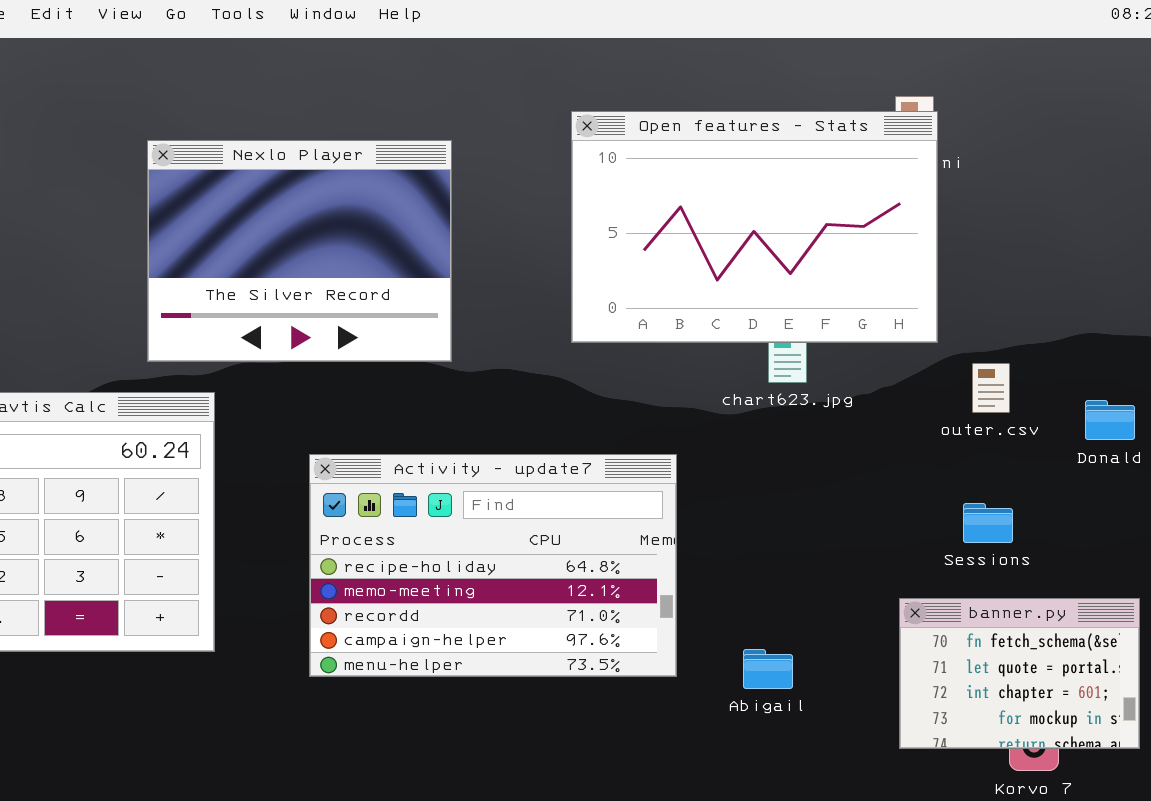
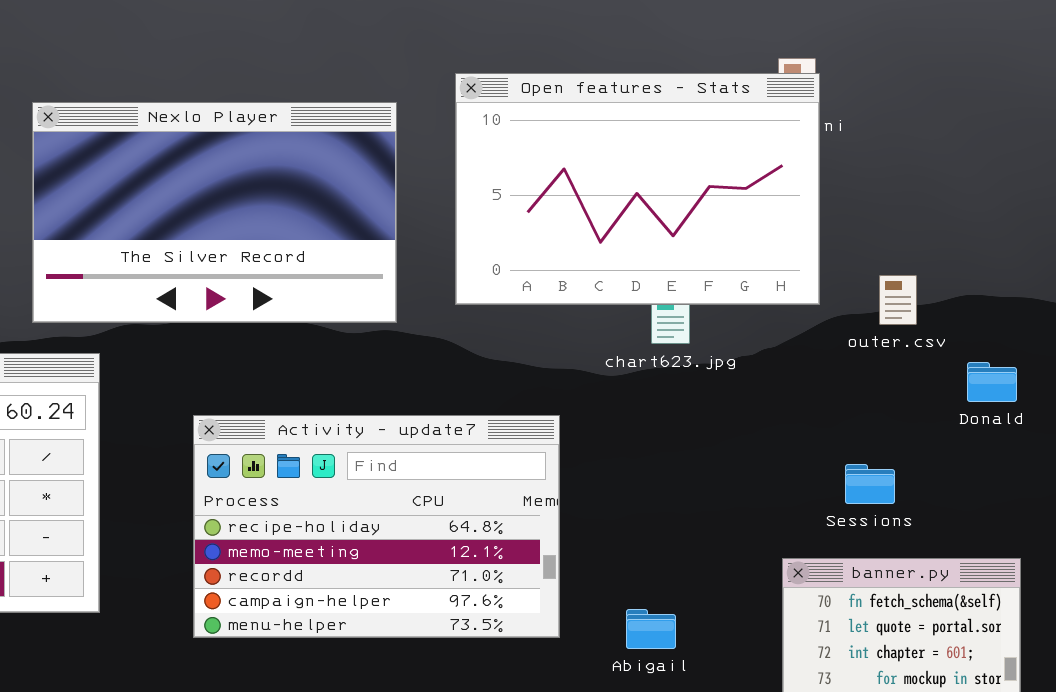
Nexlo Player: [147,140,452,362] -> [32,102,397,323], resized
outer.csv: [972,363,1010,413] -> [879,275,917,325], moved

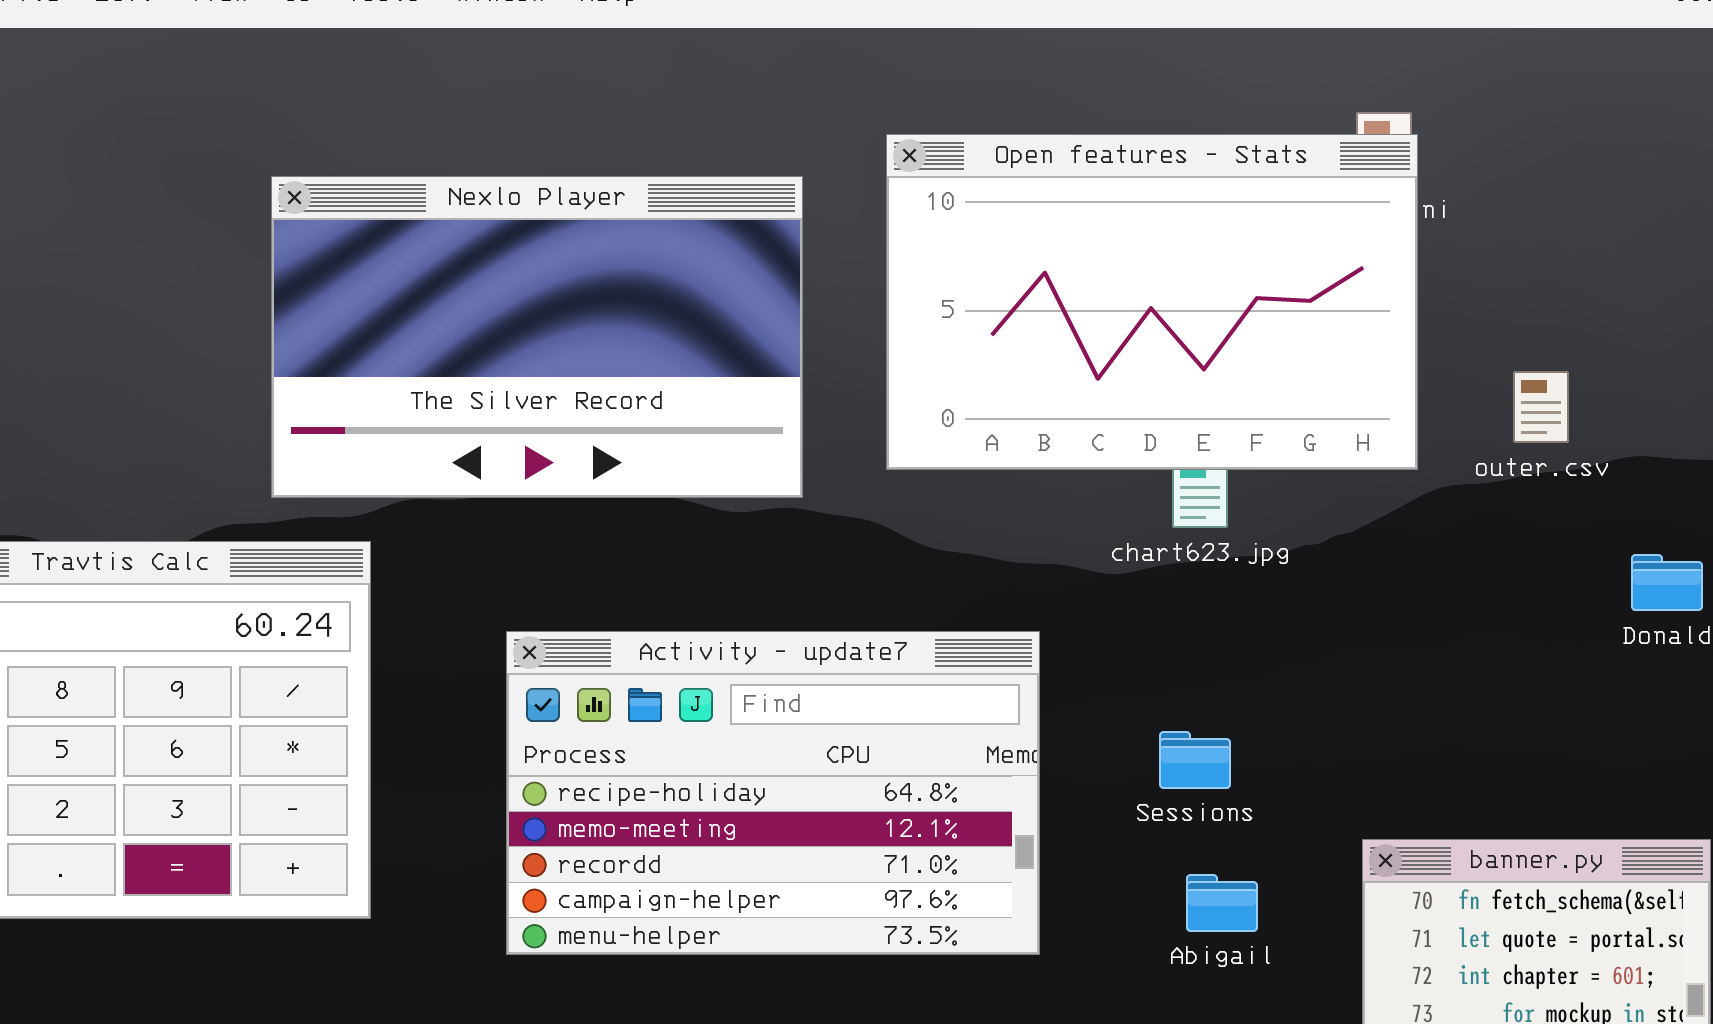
outer.csv: [879,275,917,325] -> [1513,371,1569,443], moved
Sessions: [845,464,895,504] -> [1159,731,1231,789], moved
Abigail: [626,609,676,649] -> [1186,874,1258,932], moved

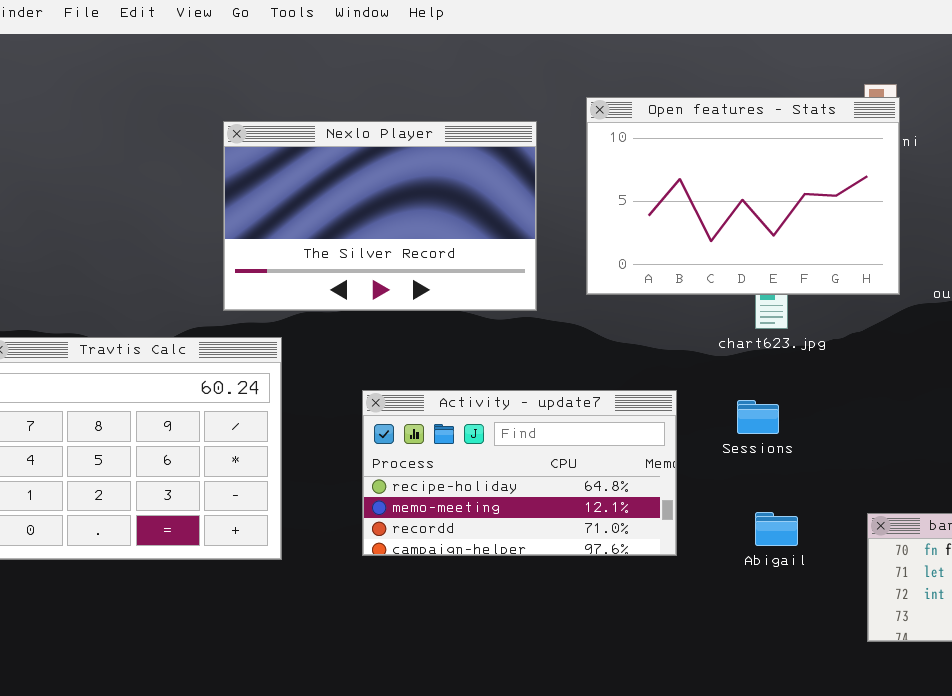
Activity - update7: [506,631,1040,955] -> [362,390,677,556], resized
Sessions: [1159,731,1231,789] -> [737,400,779,434], moved
Abigail: [1186,874,1258,932] -> [755,512,798,546], moved

